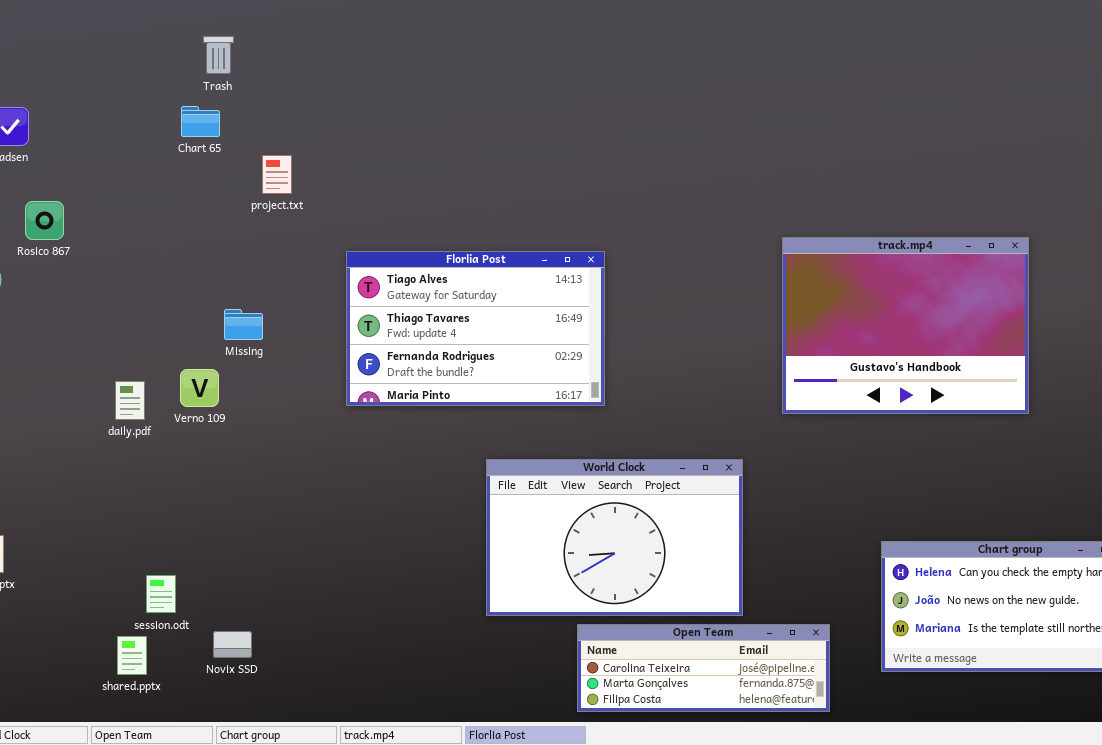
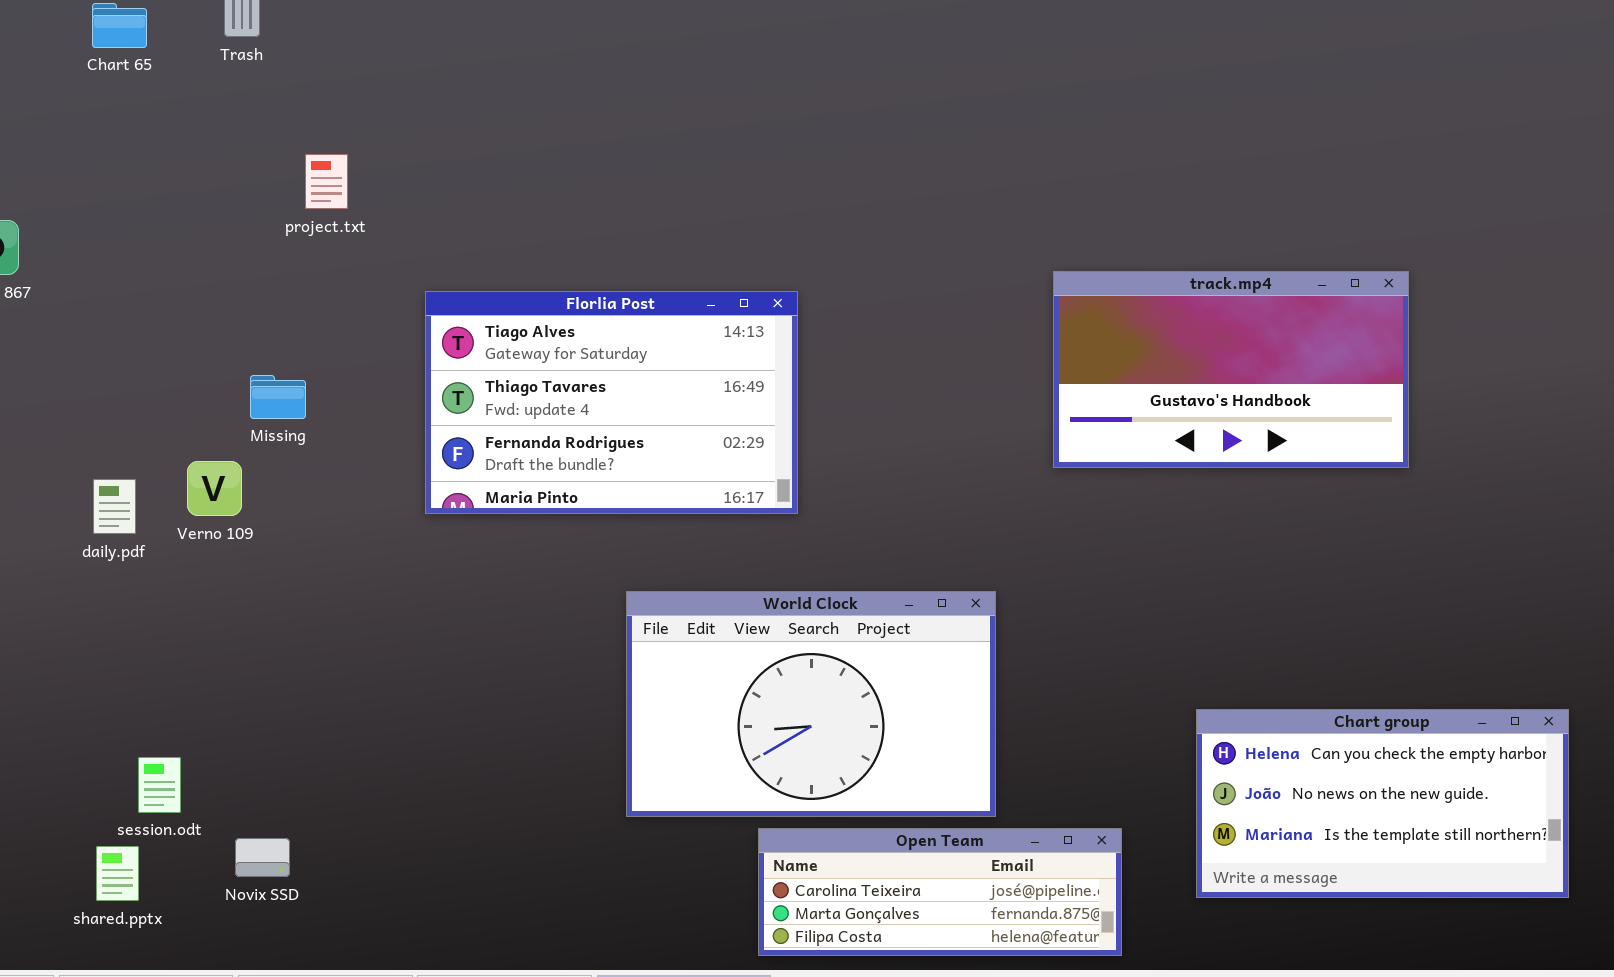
Chart 65: [181,106,220,137] -> [92,3,147,48], moved
track.mp4: [782,237,1029,414] -> [1053,271,1409,468], resized

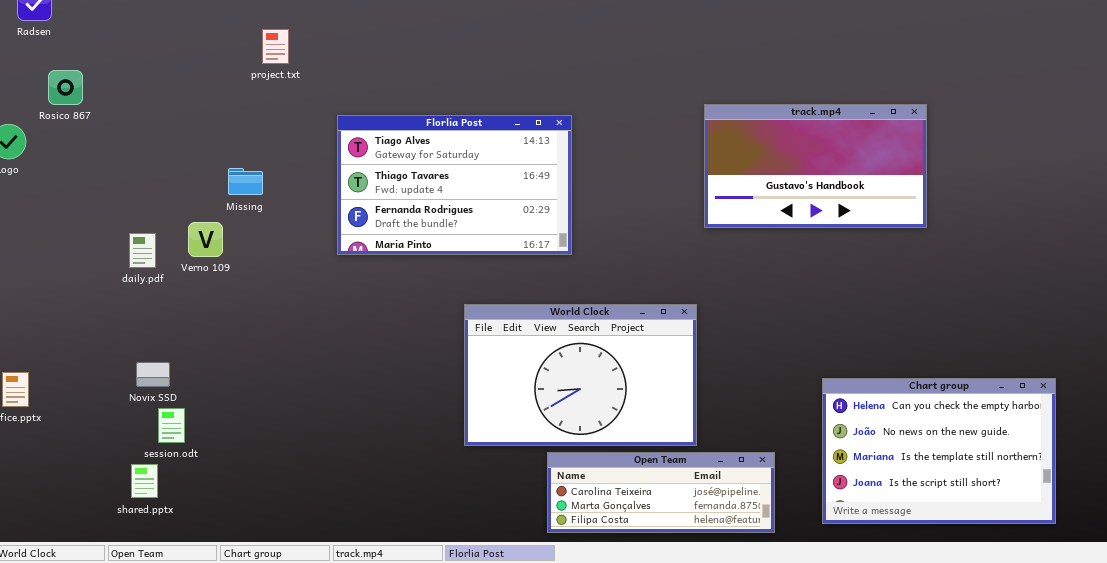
track.mp4: [1053,271,1409,468] -> [704,104,927,228], moved
Chart group: [1196,709,1569,898] -> [822,378,1056,524], resized
Novix SSD: [235,838,290,877] -> [136,362,170,387], moved

